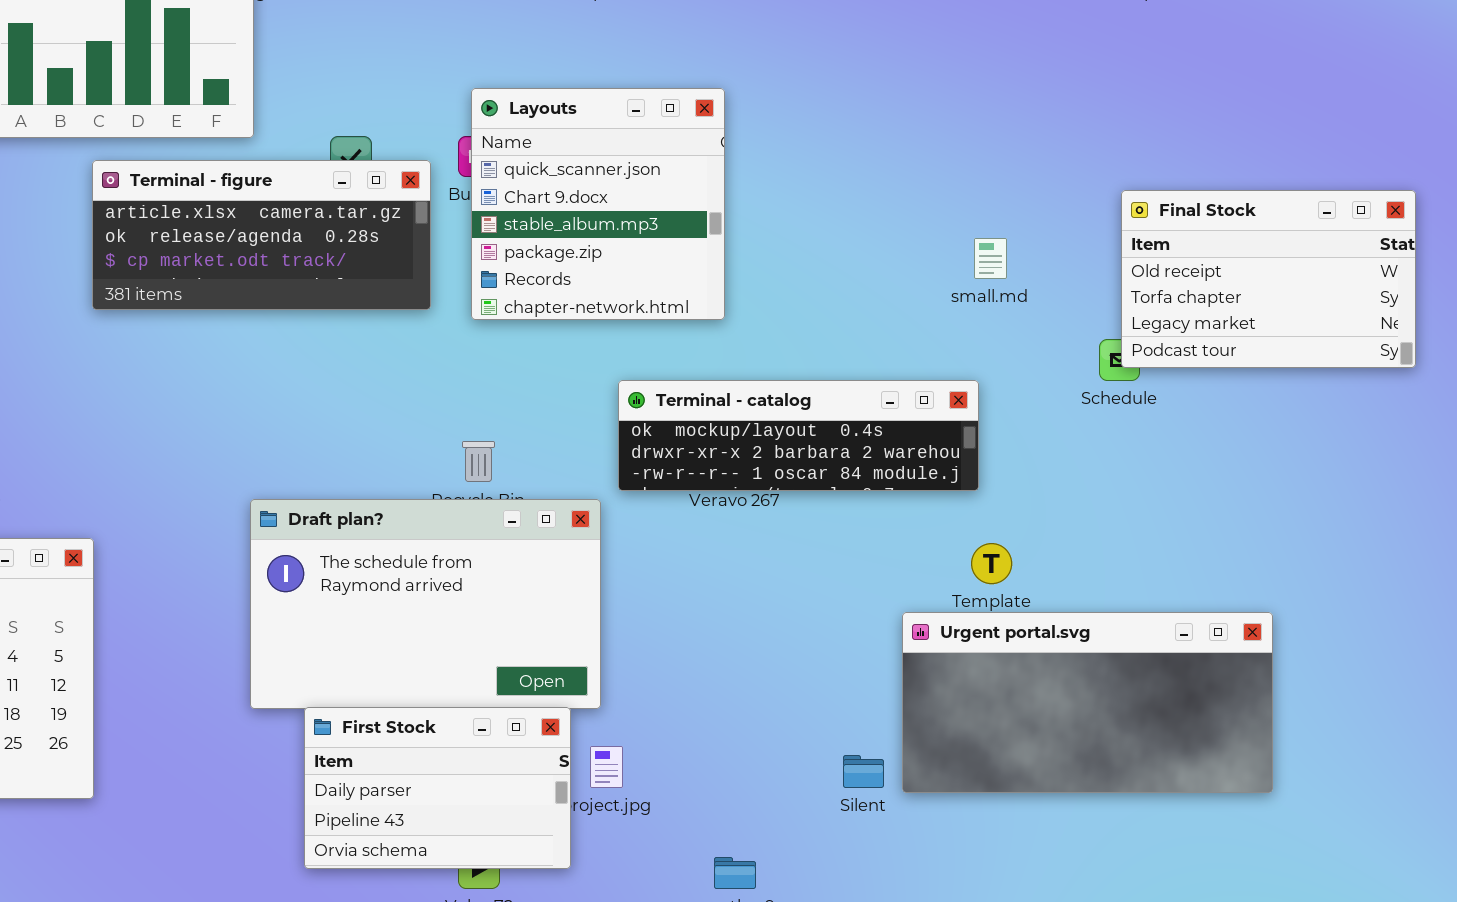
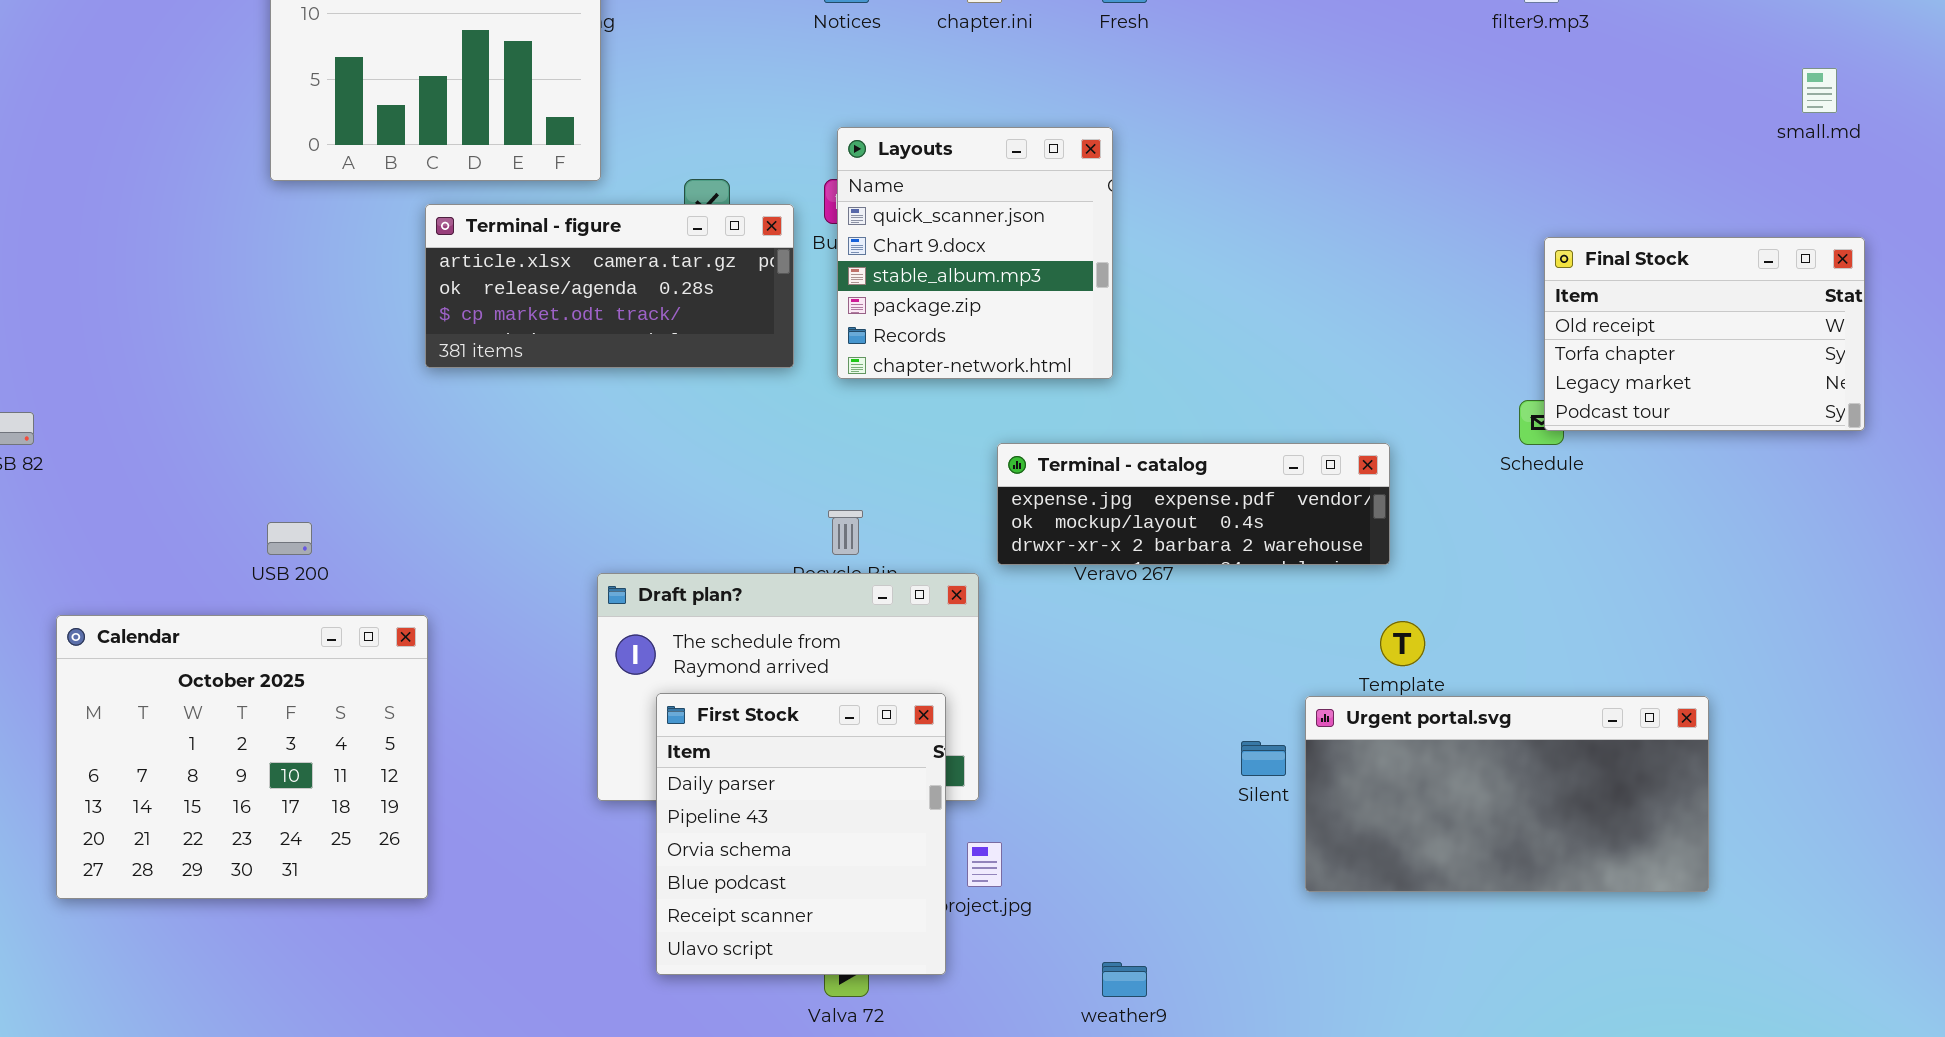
small.md: [974,238,1007,279] -> [1802,68,1837,113], moved
Terminal - catalog: [618,380,979,491] -> [997,443,1390,565], scrolled up 1 row
First Stock: [304,707,571,869] -> [656,693,946,975], resized
Silent: [843,755,884,788] -> [1241,741,1286,776], moved

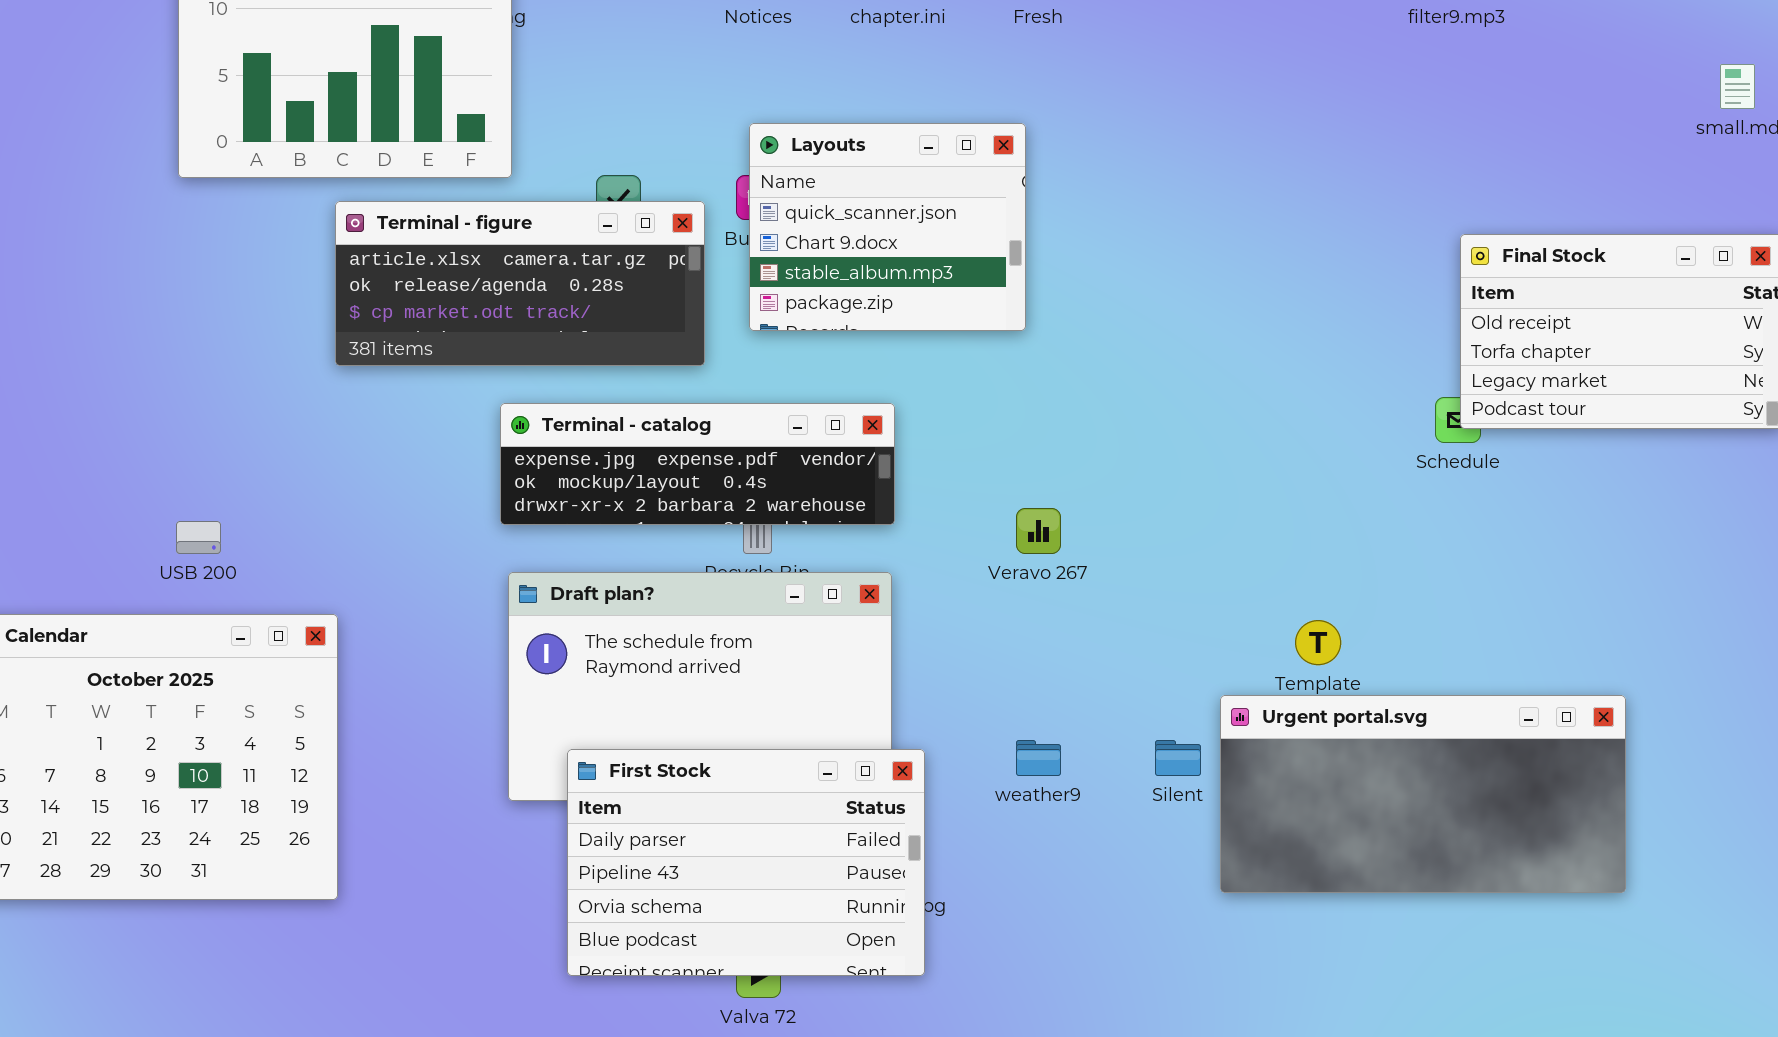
Layouts: [837,127,1113,379] -> [749,123,1026,331], resized
Terminal - catalog: [997,443,1390,565] -> [500,403,895,525], moved
First Stock: [656,693,946,975] -> [567,749,925,976], resized
weather9: [1102,962,1147,997] -> [1016,740,1061,776], moved

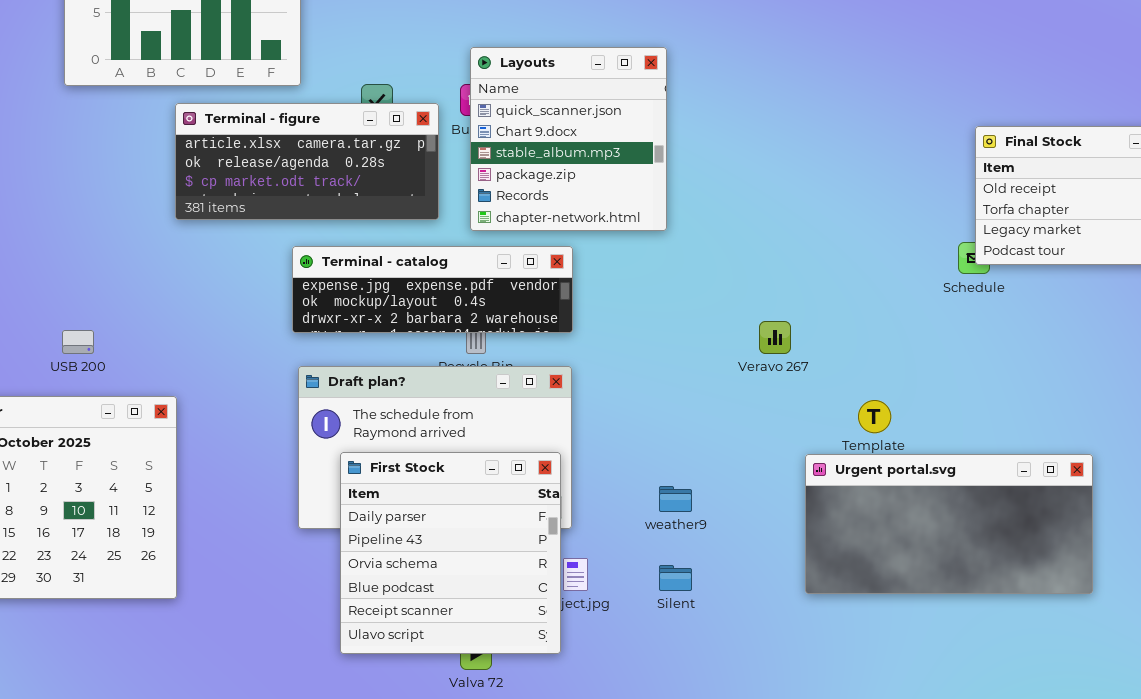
Layouts: [749,123,1026,331] -> [470,47,667,231], resized
Veravo 267: [1016,508,1061,554] -> [759,321,791,354], moved
Silent: [1155,740,1201,776] -> [659,565,692,591], moved
First Stock: [567,749,925,976] -> [340,452,561,654], resized

